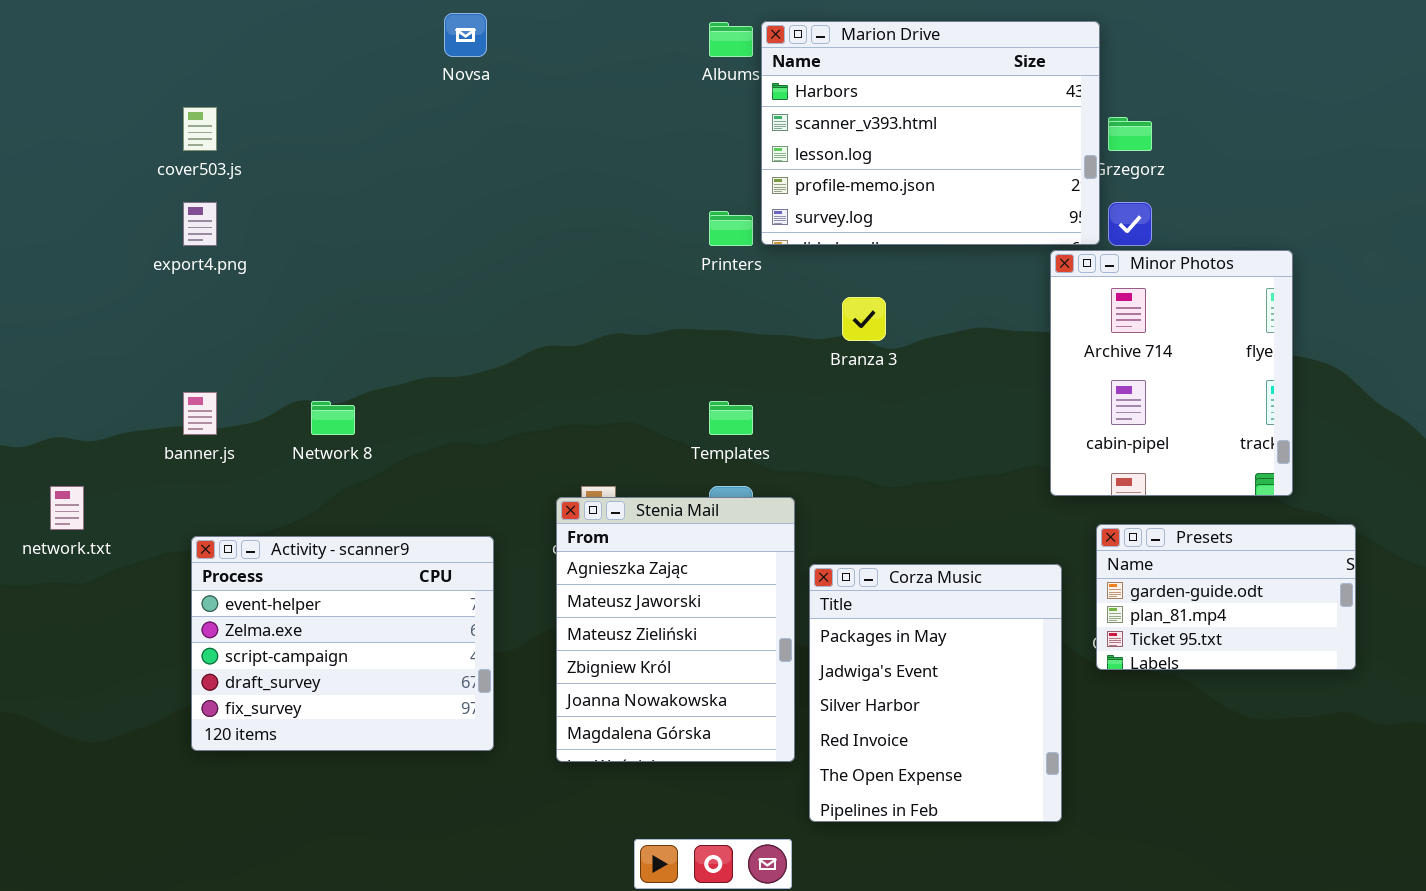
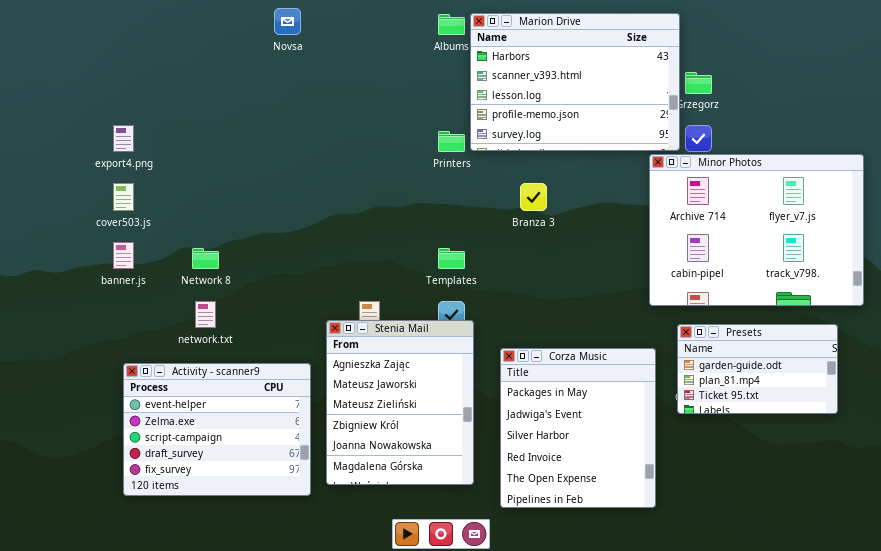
cover503.js: [183,107,217,151] -> [113,183,134,211], moved
Minor Photos: [1050,250,1293,496] -> [649,154,864,306], resized
network.txt: [50,486,84,530] -> [195,301,216,328], moved
Stenia Mail: [556,497,795,762] -> [326,320,474,485], moved
Activity - scanner9: [191,536,494,751] -> [123,363,311,496], moved

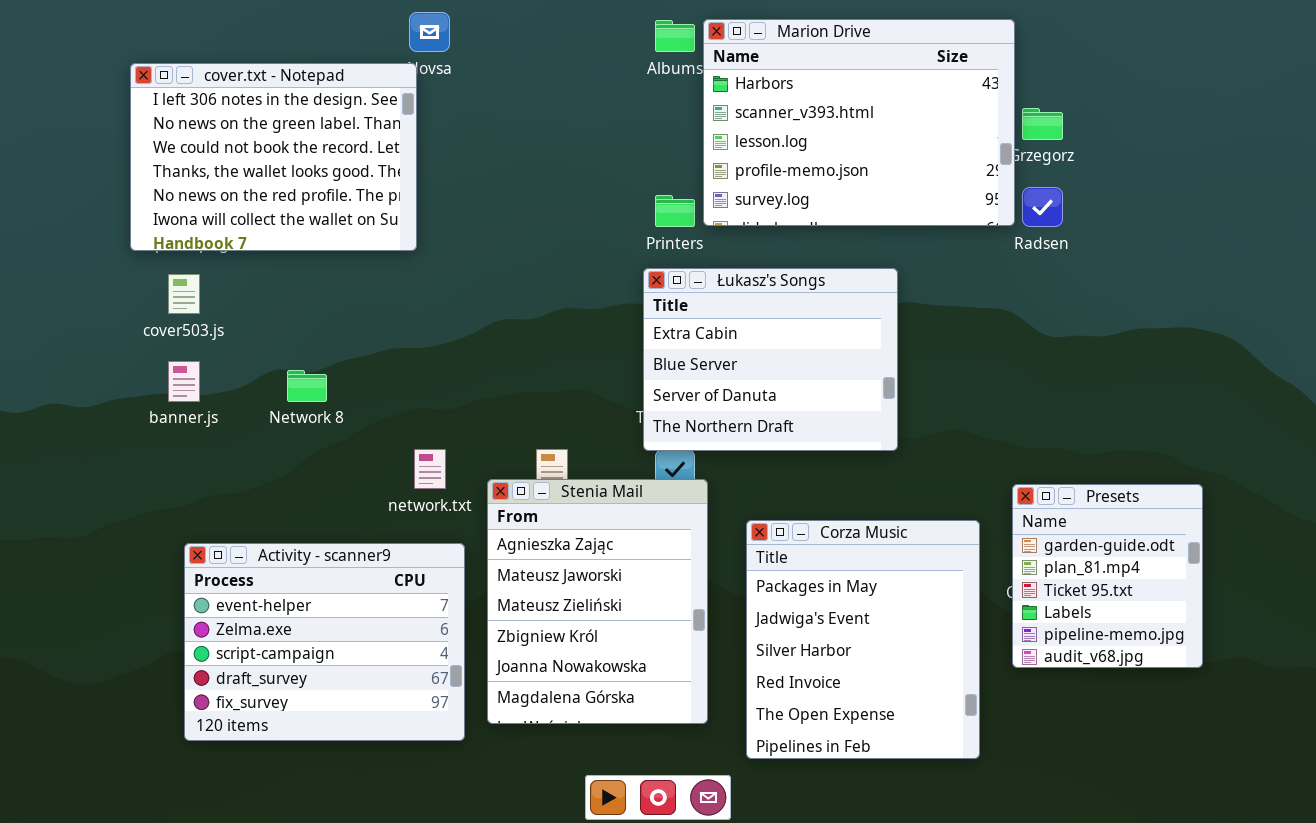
cover.txt - Notepad: none -> [130,63,417,251], opened
Minor Photos: [649,154,864,306] -> none, closed
Łukasz's Songs: none -> [643,268,898,451], opened
network.txt: [195,301,216,328] -> [414,449,446,489], moved
Presets: [677,324,838,414] -> [1012,484,1203,668], resized

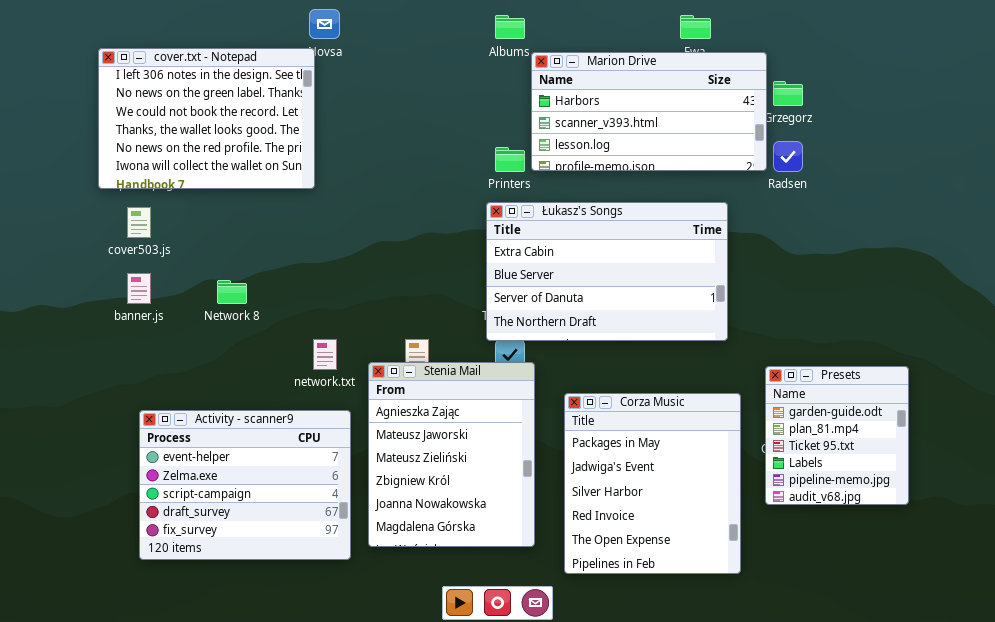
Marion Drive: [703,19,1015,226] -> [531,52,767,171], resized
Łukasz's Songs: [643,268,898,451] -> [486,202,728,341], resized

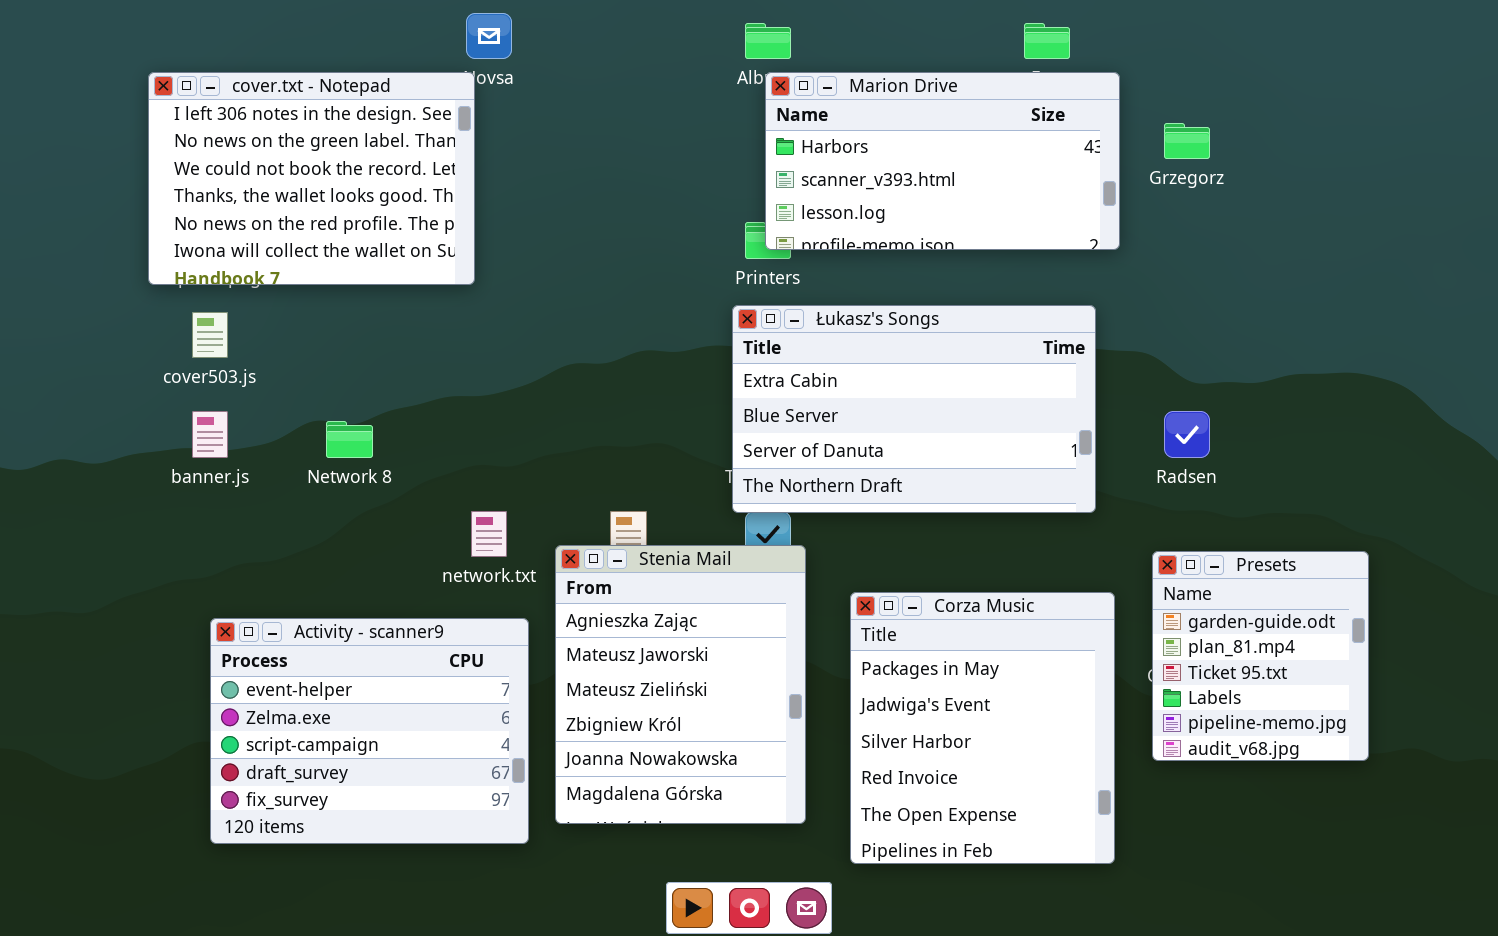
Marion Drive: [531,52,767,171] -> [765,72,1120,250], moved
Radsen: [773,141,803,172] -> [1164,411,1210,458], moved

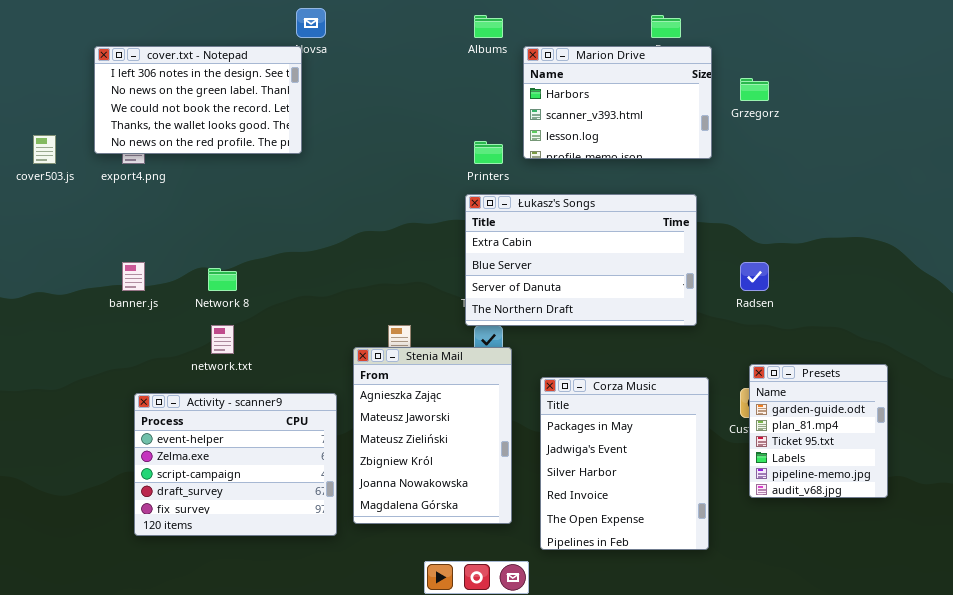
cover.txt - Notepad: [148,72,475,285] -> [94,46,302,154], resized
Marion Drive: [765,72,1120,250] -> [523,46,712,159], resized
cover503.js: [192,312,228,358] -> [33,135,56,164], moved
network.txt: [471,511,507,557] -> [211,325,234,354], moved
Presets: [1152,551,1369,761] -> [749,364,888,498], moved

